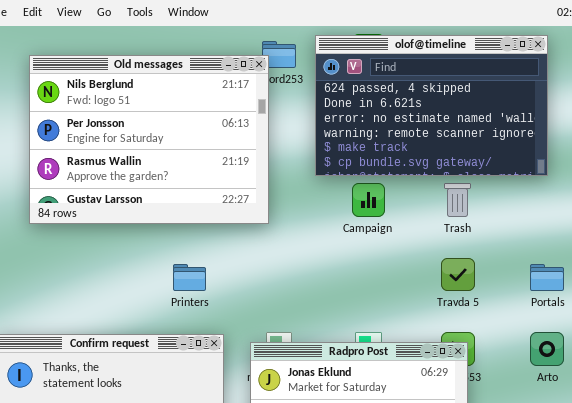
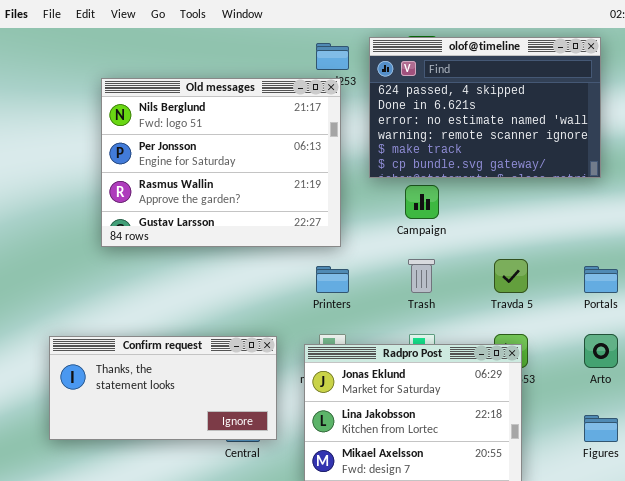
Old messages: [29,55,269,224] -> [101,78,341,247], moved
Trash: [444,183,471,217] -> [408,259,435,293], moved
Printers: [173,264,206,291] -> [316,266,349,293], moved

